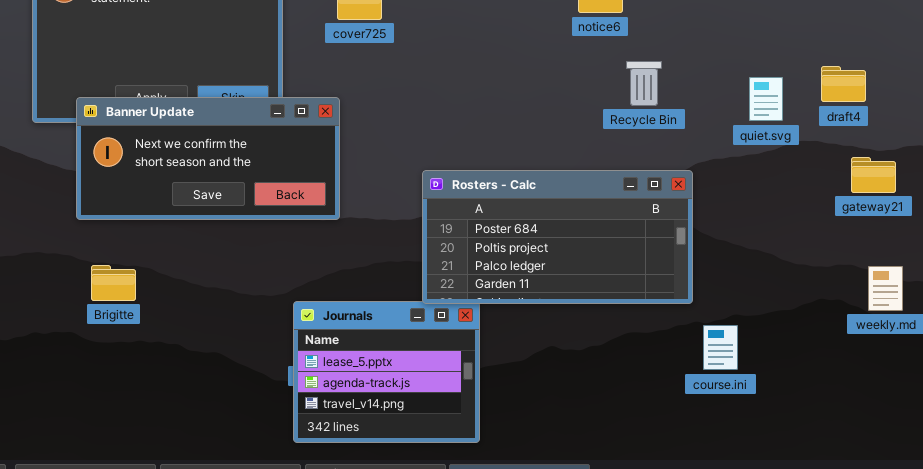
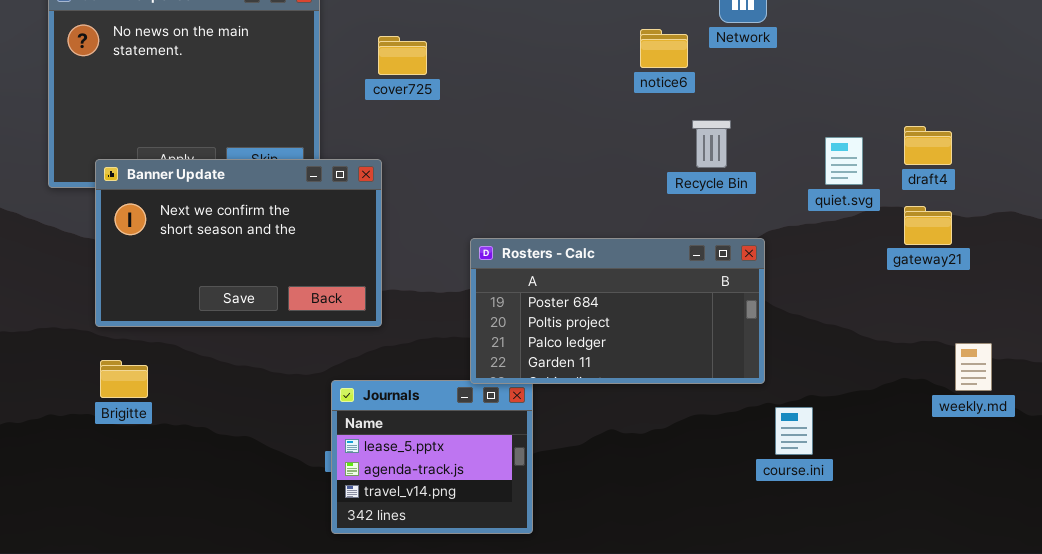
Banner Update: [76,97,340,220] -> [95,159,382,327], resized
gateway21: [851,157,896,193] -> [904,206,952,245], moved
Brigitte: [91,265,136,301] -> [100,360,148,398], moved

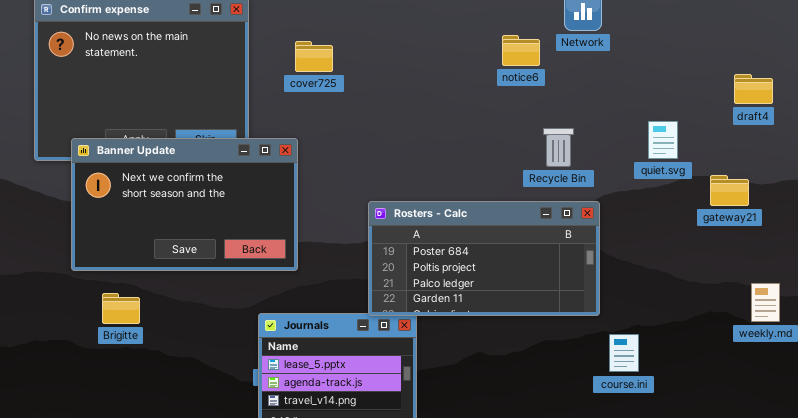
Recycle Bin: [692,120,731,168] -> [543,128,574,167], moved
draft4: [904,126,952,165] -> [734,74,773,104], moved
Brigitte: [100,360,148,398] -> [102,293,140,324], moved

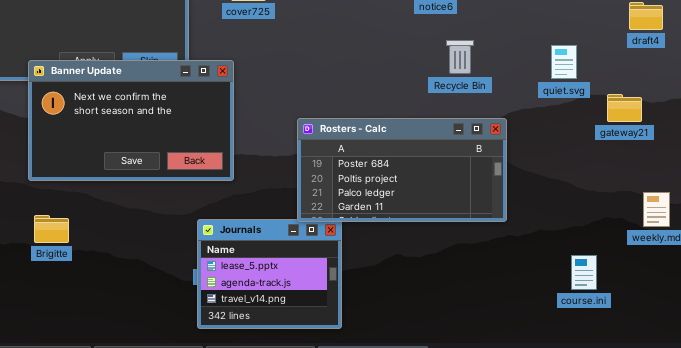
Recycle Bin: [543,128,574,167] -> [446,40,474,74], moved
Brigitte: [102,293,140,324] -> [34,215,69,243], moved
course.ini: [609,334,639,372] -> [571,255,597,290], moved

